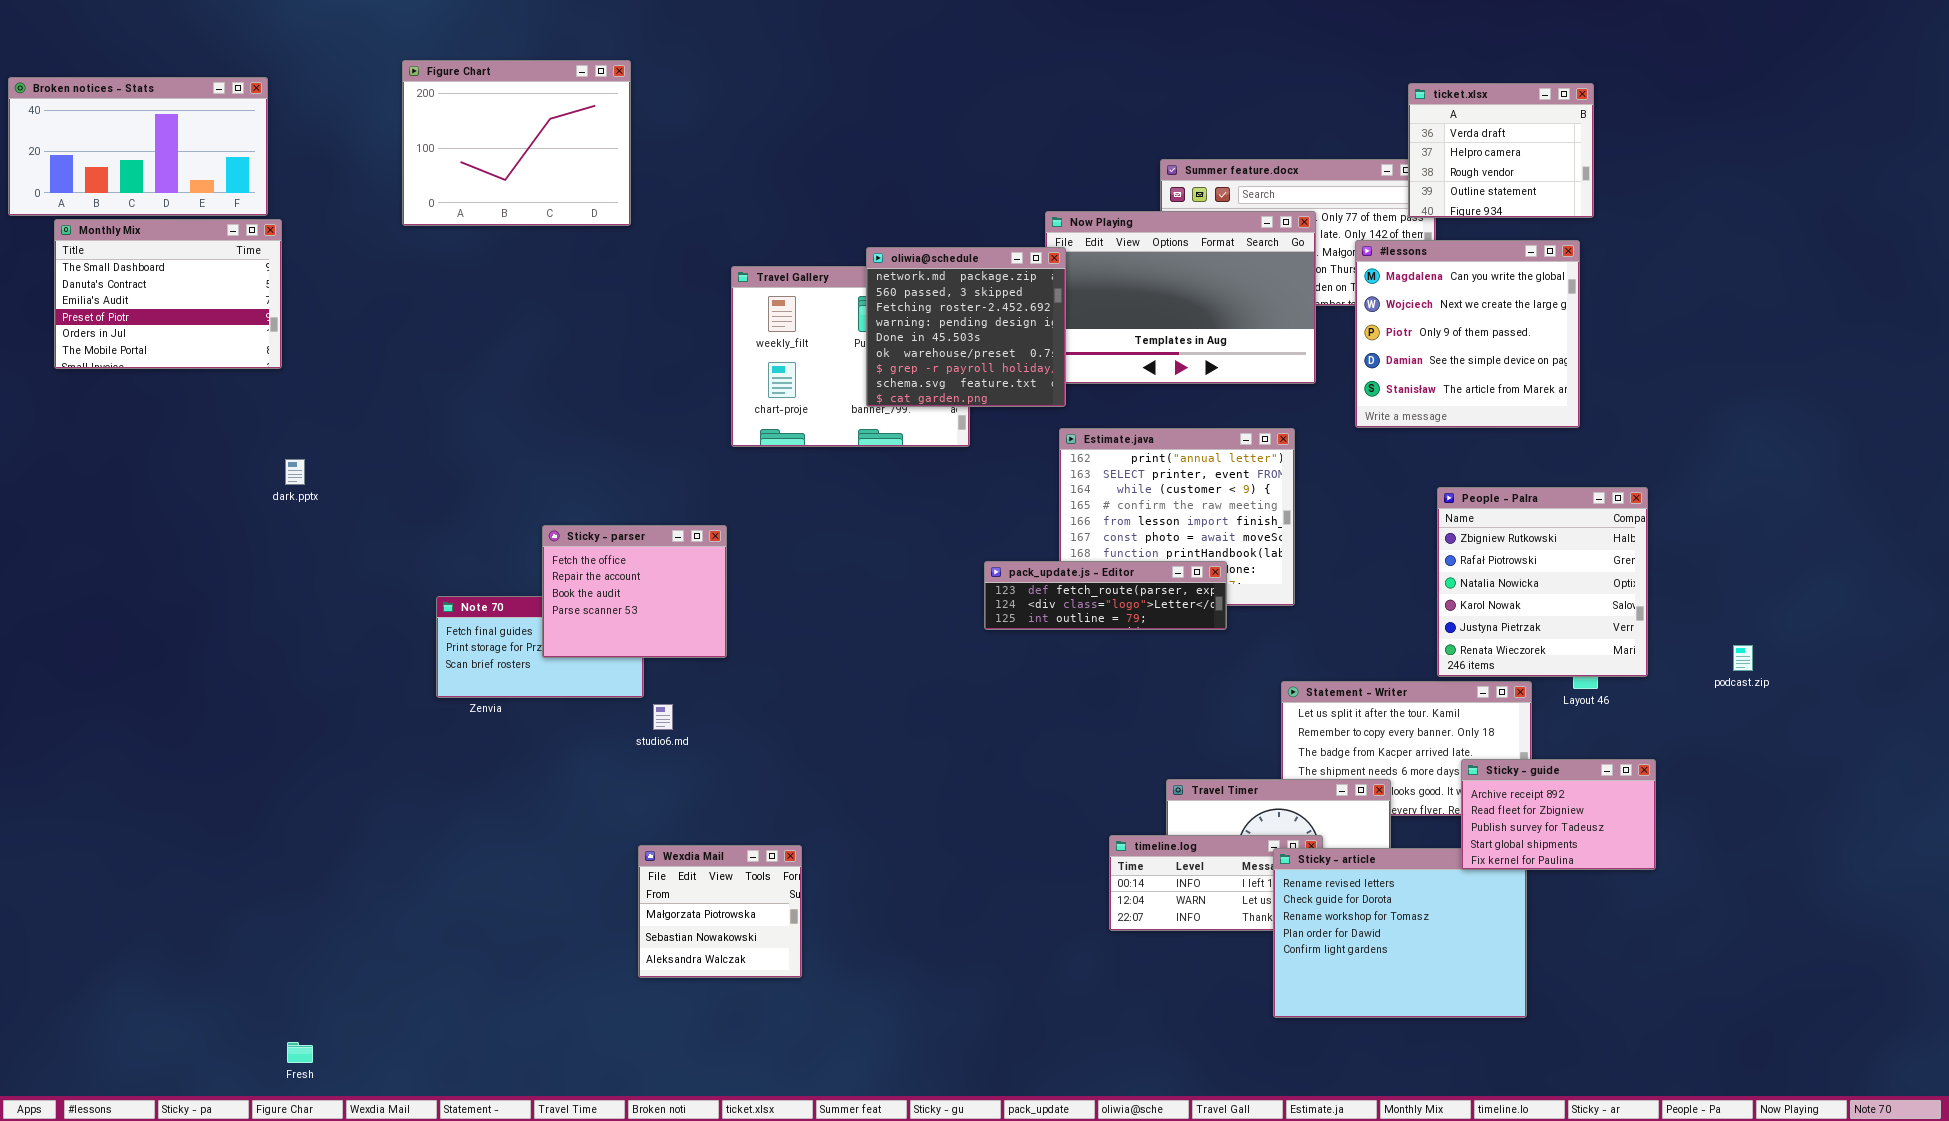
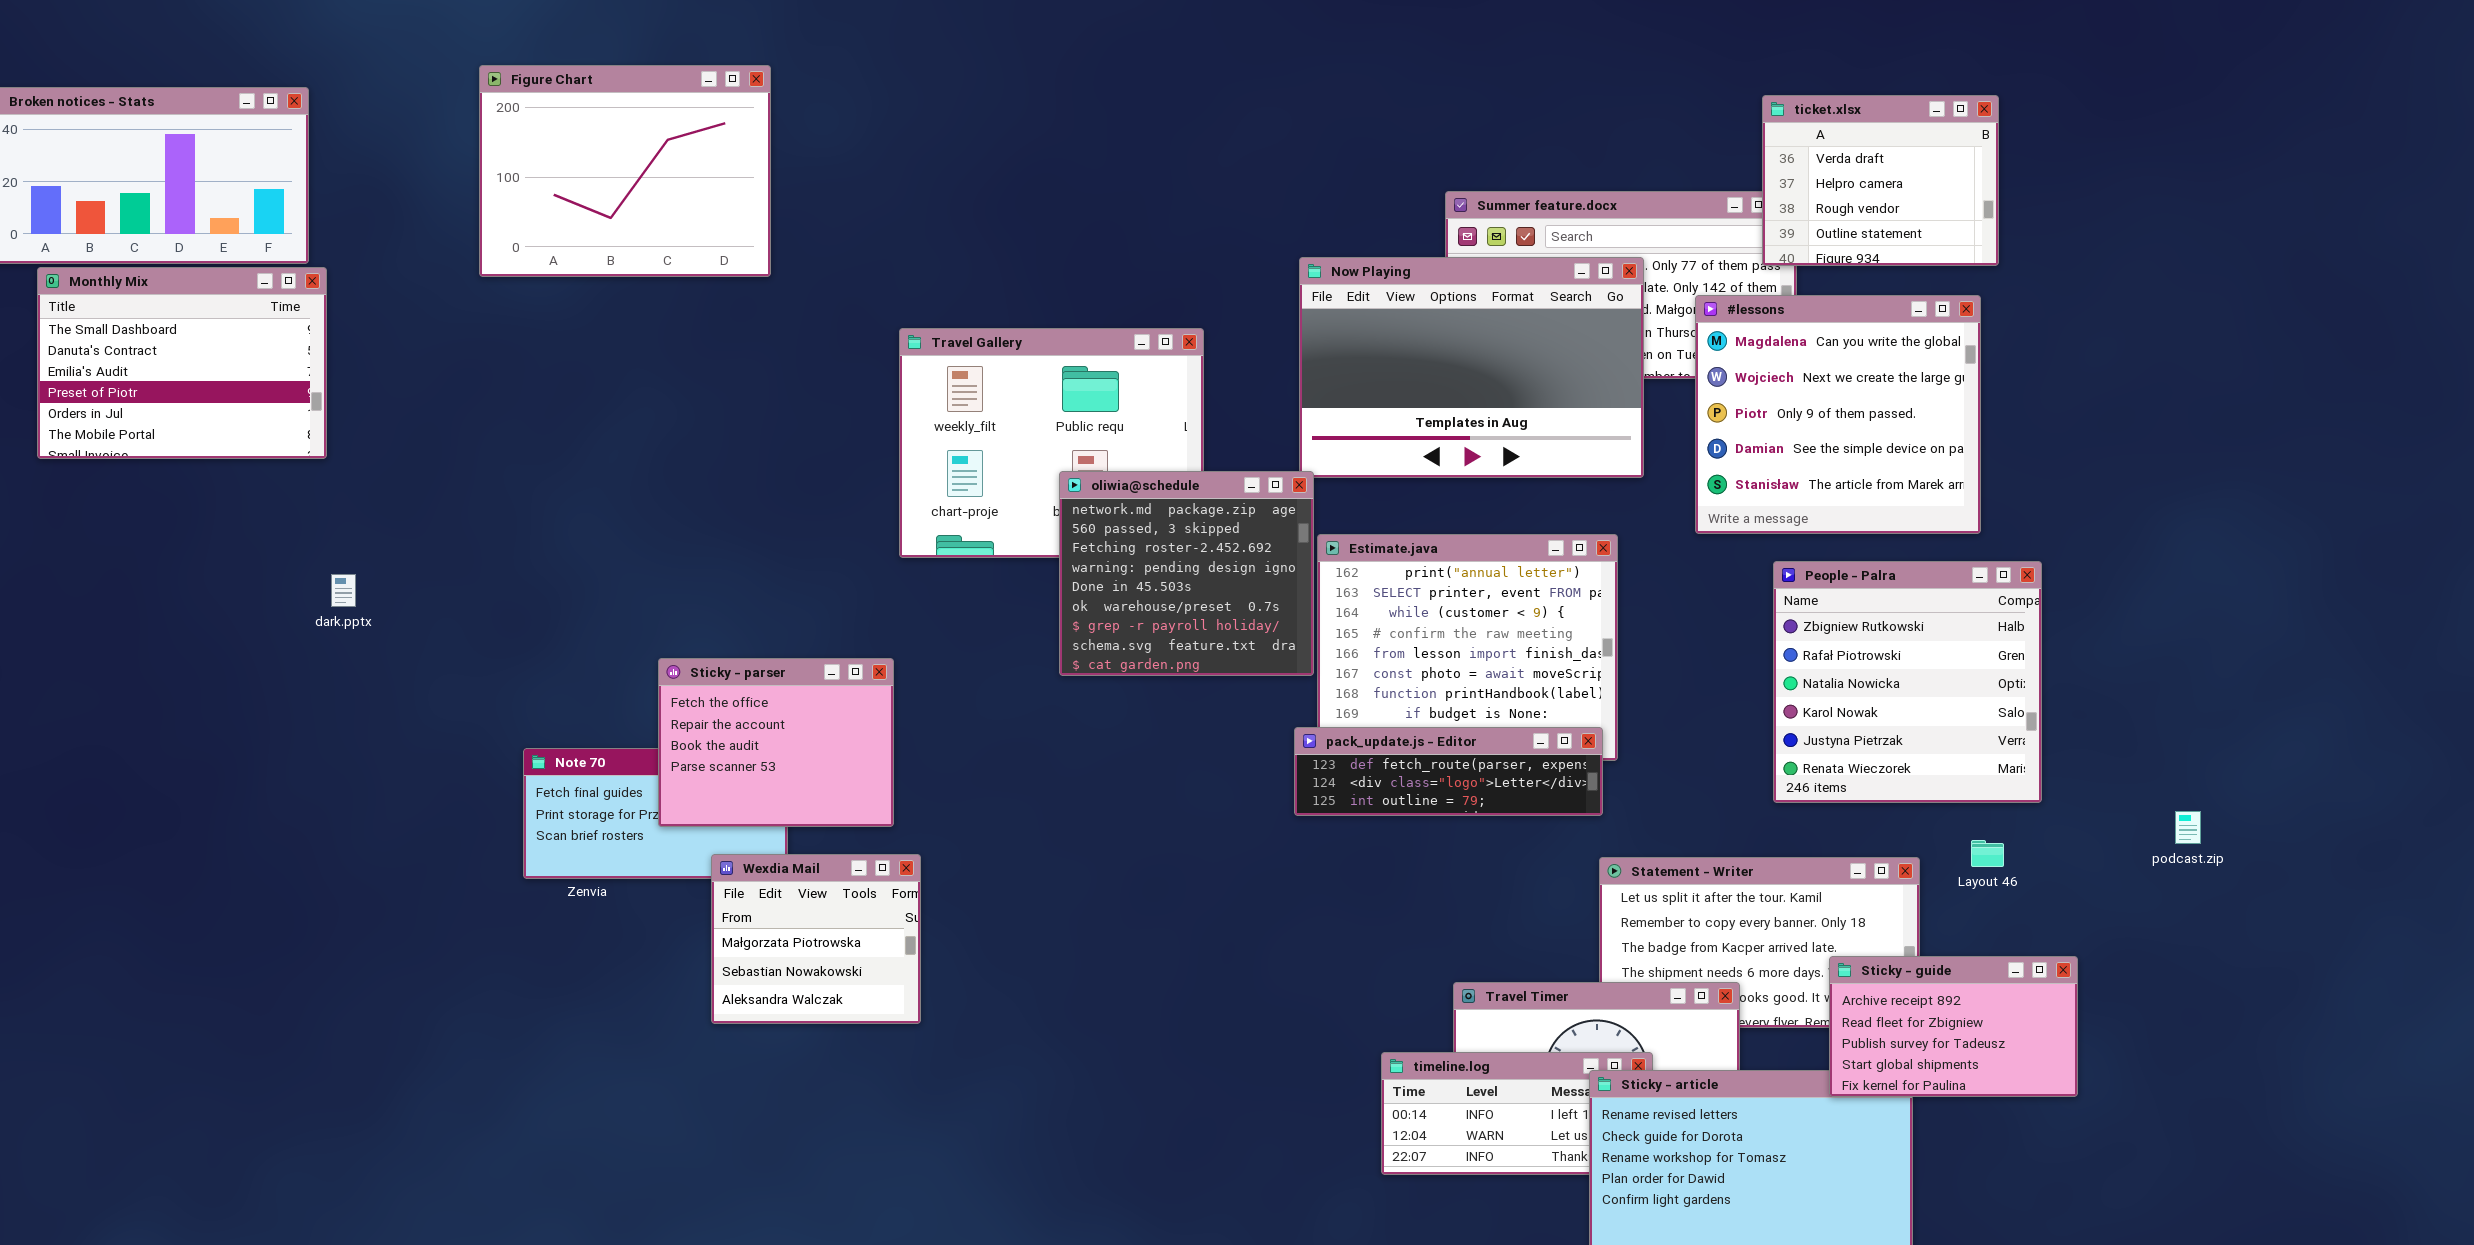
oliwia@schedule: [866,247,1066,407] -> [1059,471,1314,676], moved
People - Palra: [1437,487,1648,677] -> [1773,561,2042,803], moved
pack_update.js - Editor: [984,561,1227,630] -> [1294,727,1603,816], moved
Wexdia Mail: [638,845,802,978] -> [711,854,921,1024], moved

